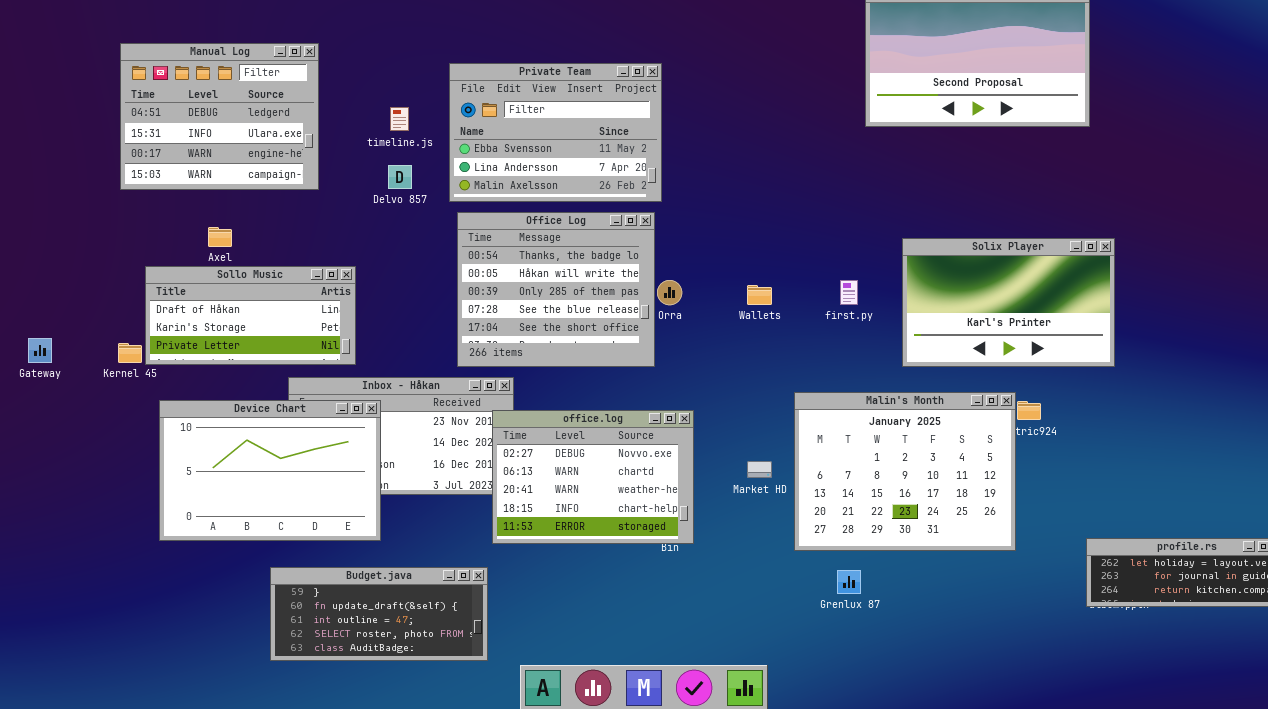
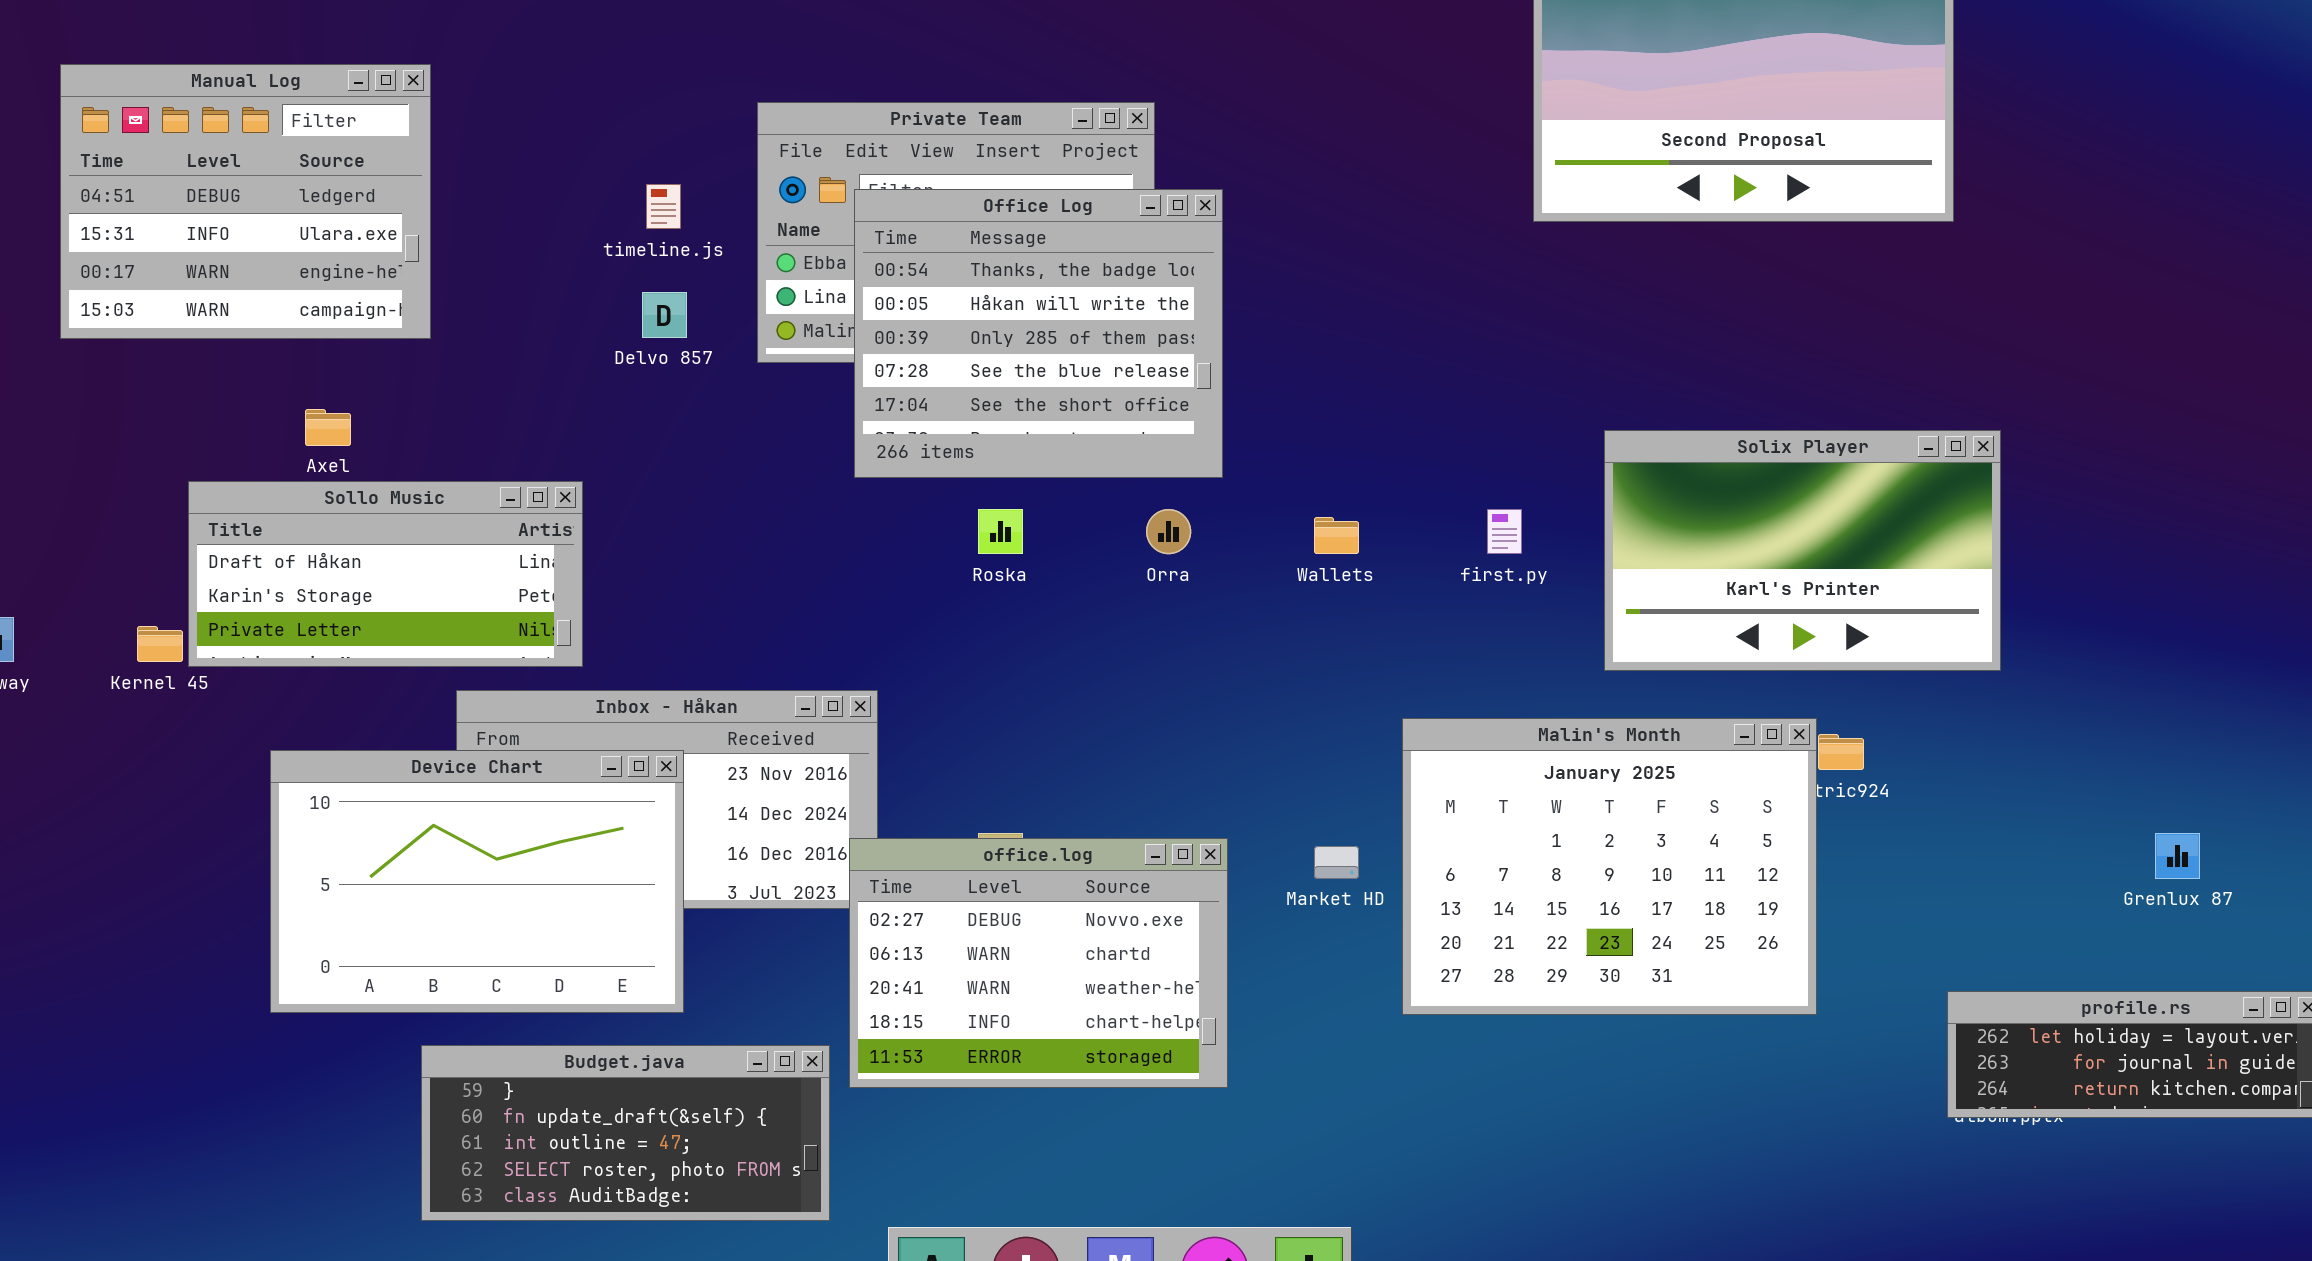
Manual Log: [120,43,319,190] -> [60,64,431,339], moved
Office Log: [457,212,655,367] -> [854,189,1223,478], moved
Device Chart: [159,400,381,541] -> [270,750,684,1013], moved
office.log: [492,410,694,544] -> [849,838,1228,1088], moved
Grenlux 87: [837,570,861,594] -> [2155,833,2200,879], moved

